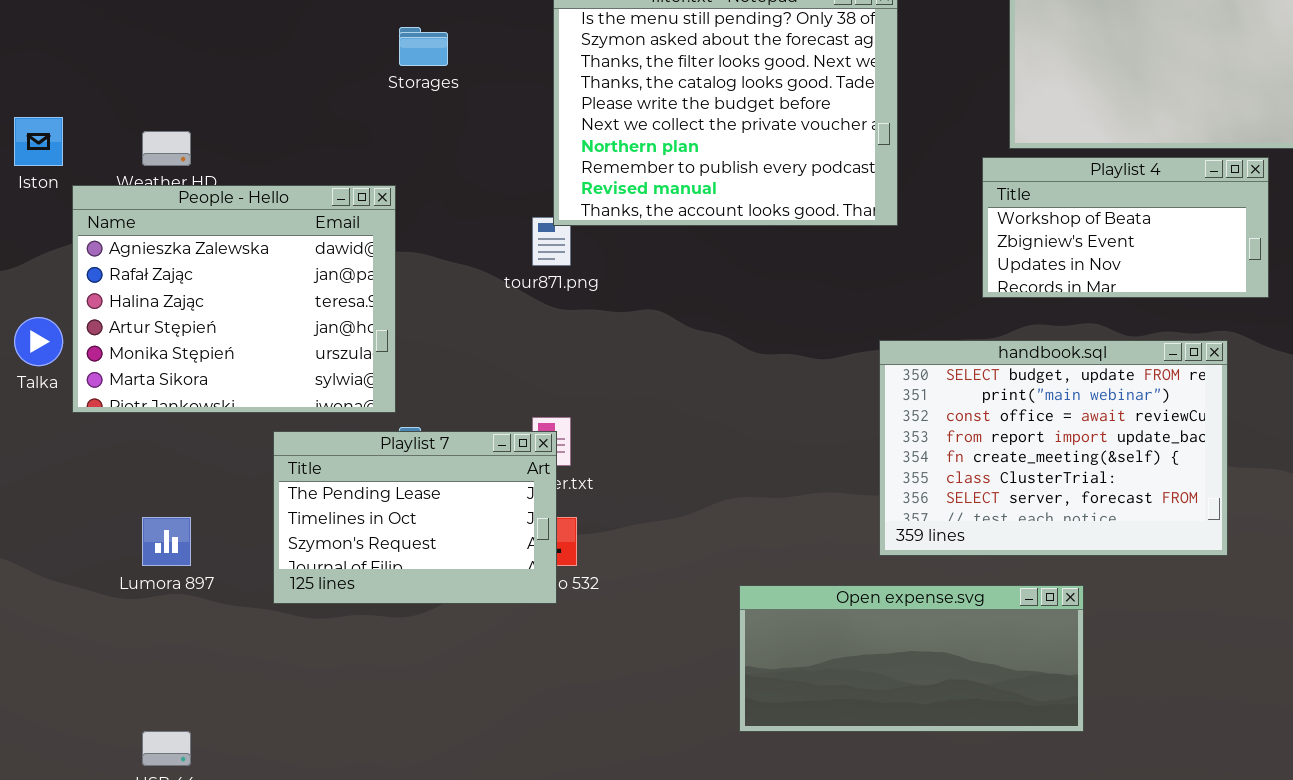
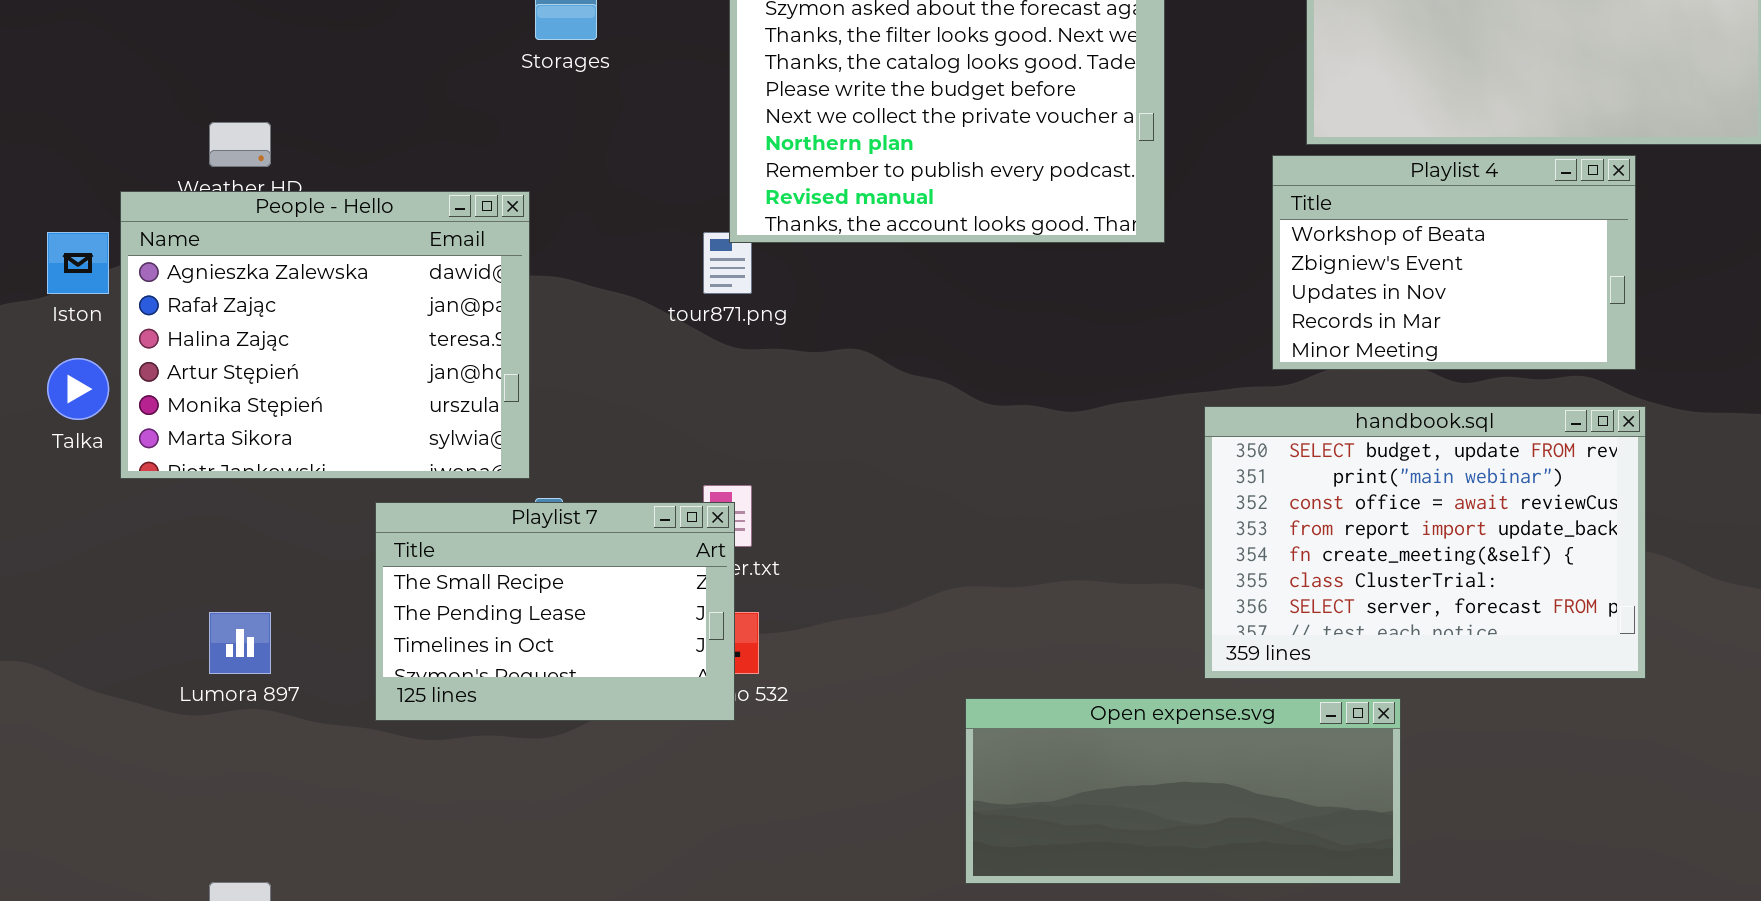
Iston: [14,117,63,166] -> [47,232,109,294], moved
Playlist 4: [982,157,1269,298] -> [1272,155,1636,370], resized
handbook.sql: [879,340,1228,556] -> [1204,406,1646,679], moved
Playlist 7: [273,431,557,604] -> [375,502,735,721], scrolled up 1 row

